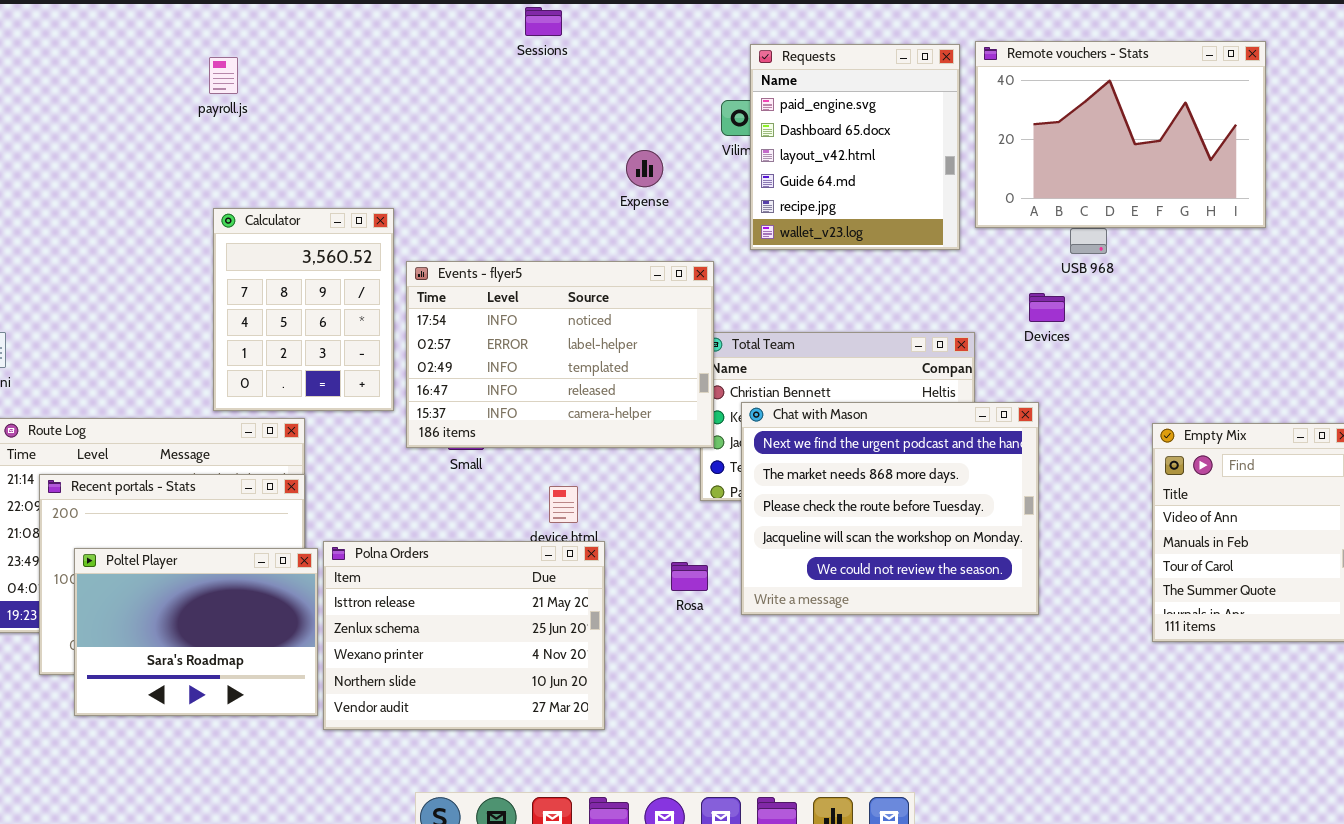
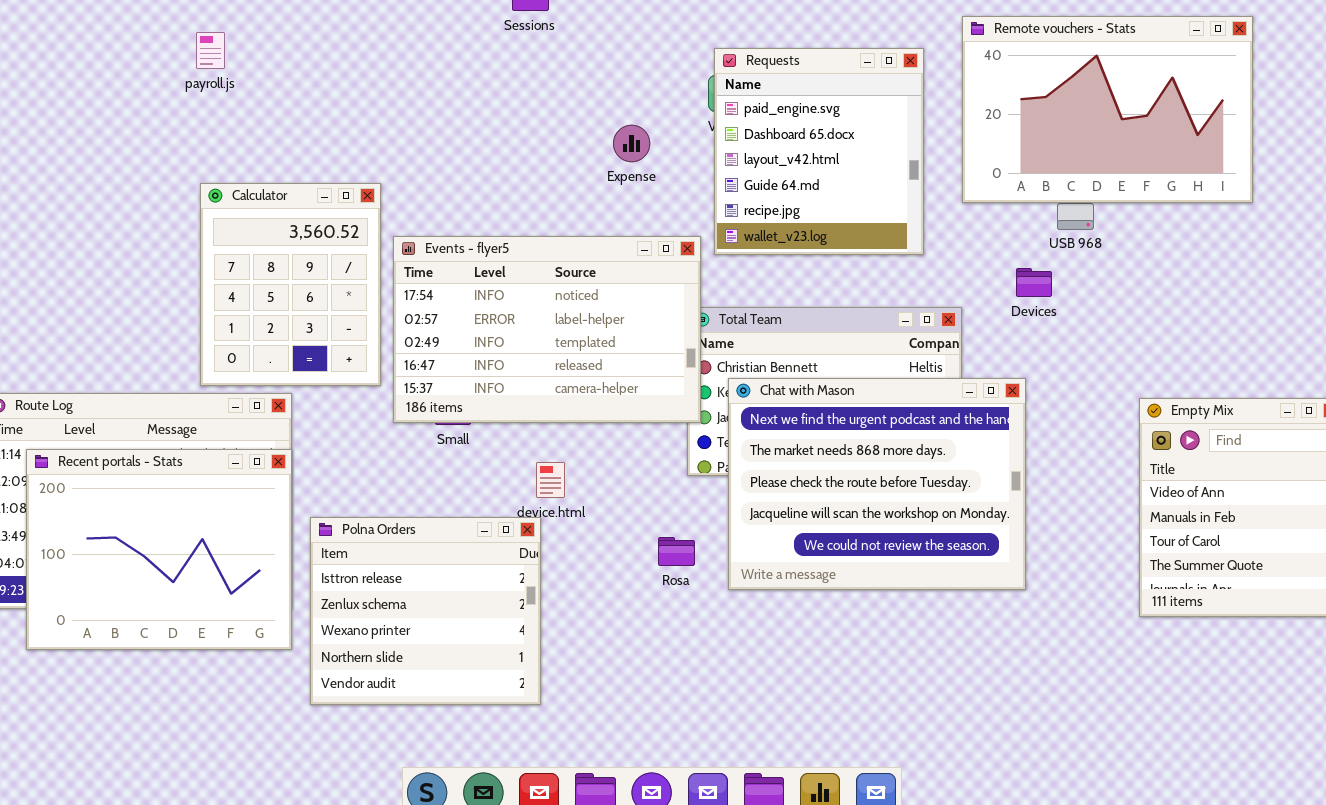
Requests: [750,44,960,250] -> [714,48,924,255], moved
Polna Orders: [323,541,605,730] -> [310,517,541,705], resized
Poltel Player: [74,548,318,716] -> none, closed

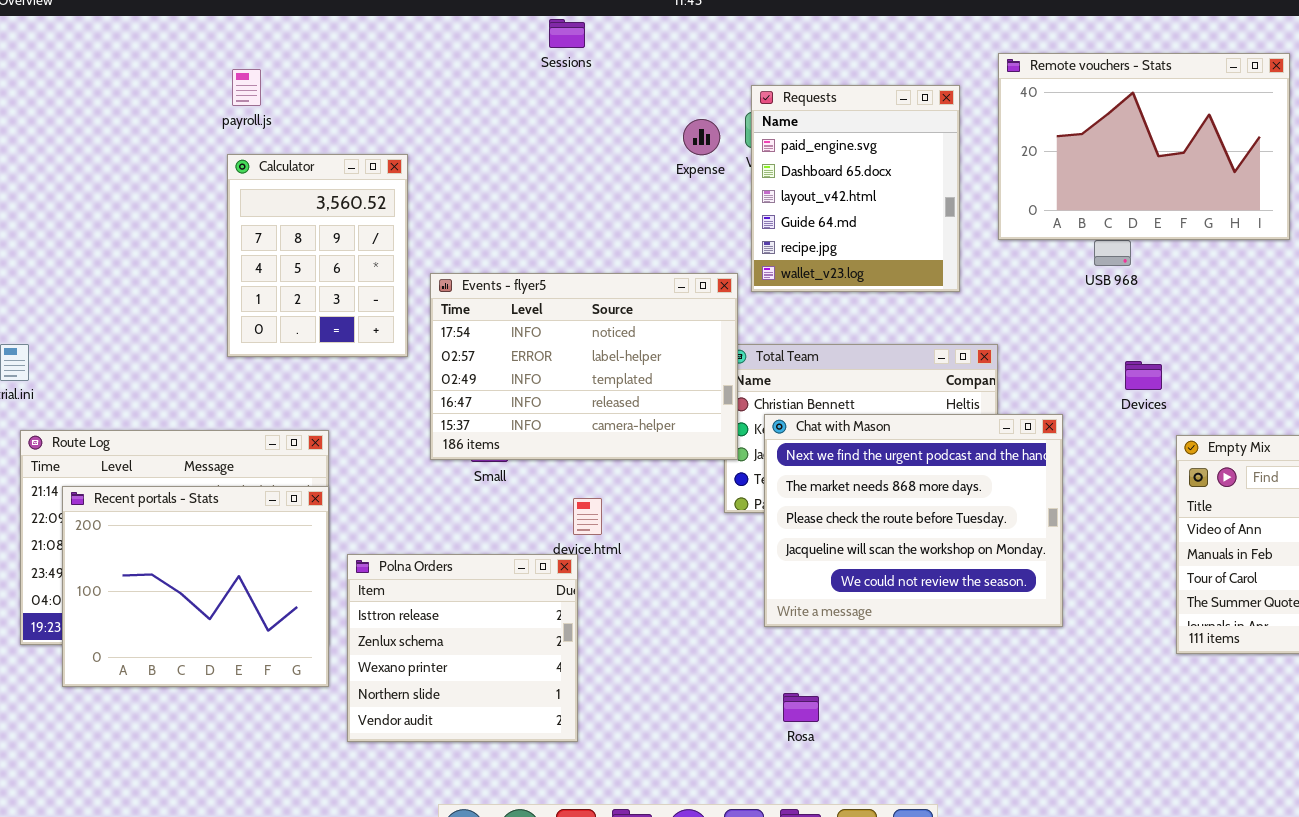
Expense: [613,125,650,162] -> [683,119,720,155], moved
Calculator: [200,183,381,386] -> [227,154,408,357], moved
Devices: [1016,268,1052,297] -> [1125,361,1162,390], moved
Rosa: [658,537,695,566] -> [783,693,819,722], moved

